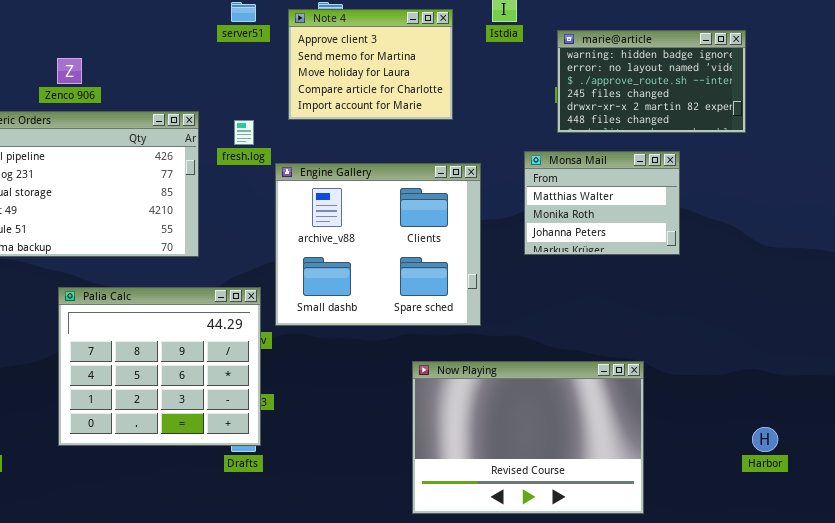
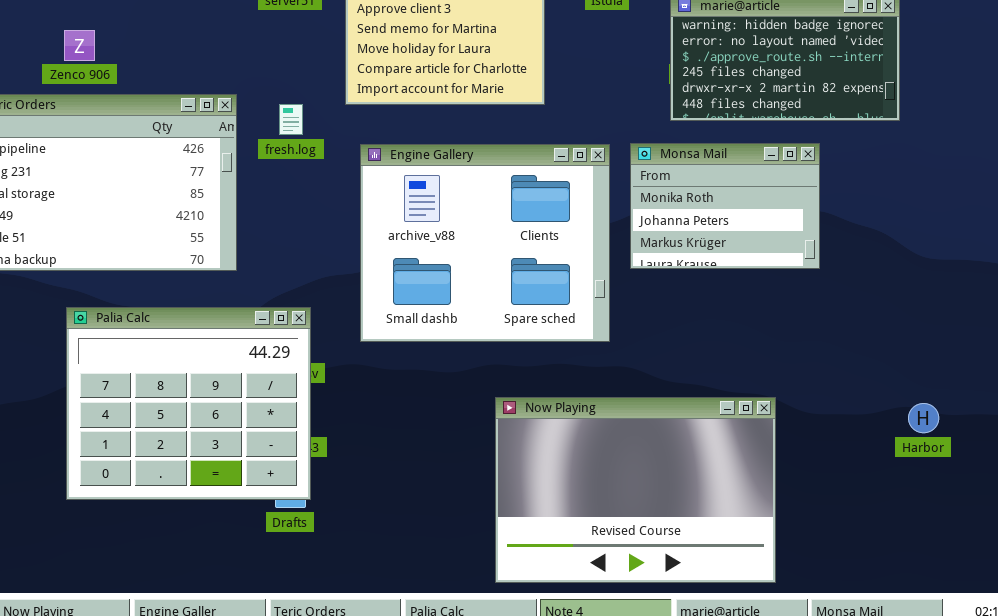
Monsa Mail: [524,151,680,255] -> [630,143,820,269], scrolled down 1 row
Engine Gallery: [275,163,481,326] -> [360,144,610,342], moved
Harbor: [752,427,778,452] -> [908,403,939,433], moved

